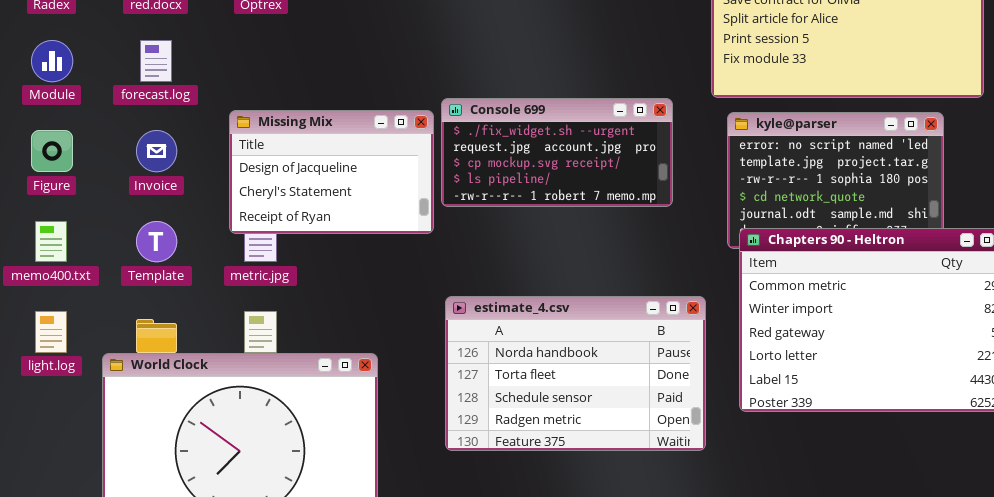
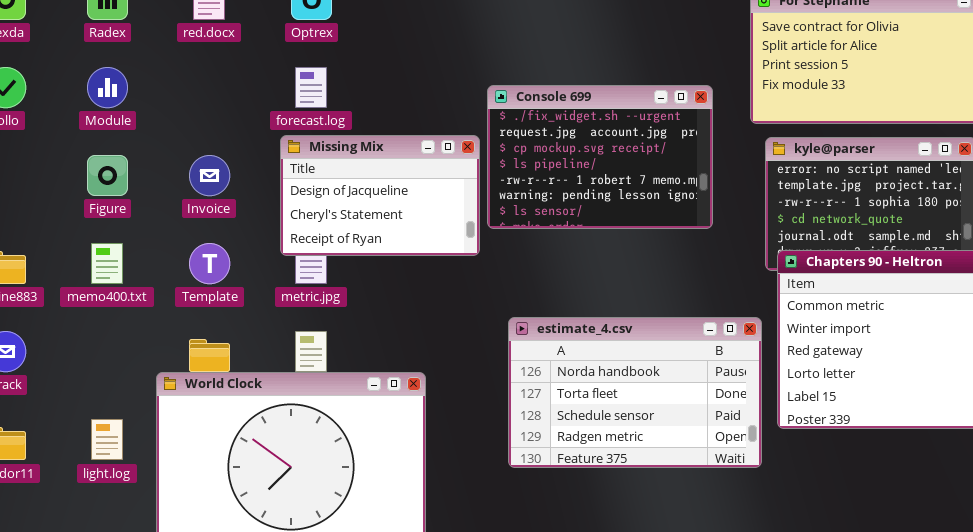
forecast.log: [140,40,172,82] -> [295,67,327,108], moved
Console 699: [441,98,673,207] -> [487,85,713,229], resized
estimate_4.csv: [445,296,706,451] -> [508,317,762,468], moved
light.log: [35,311,67,353] -> [91,419,123,460], moved

